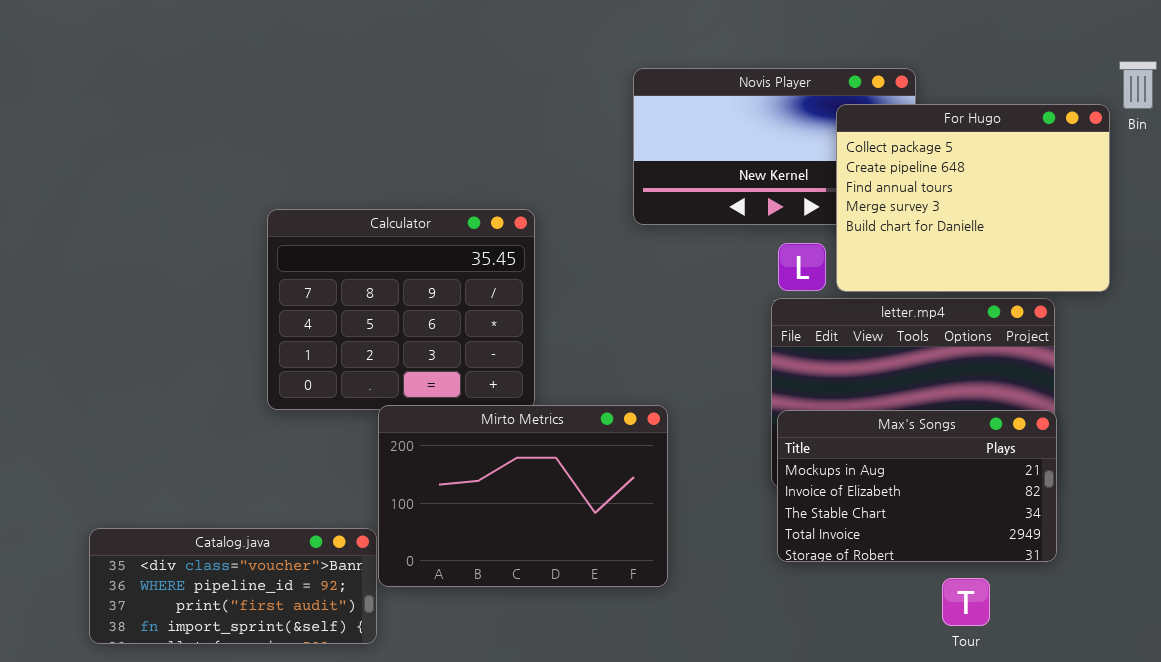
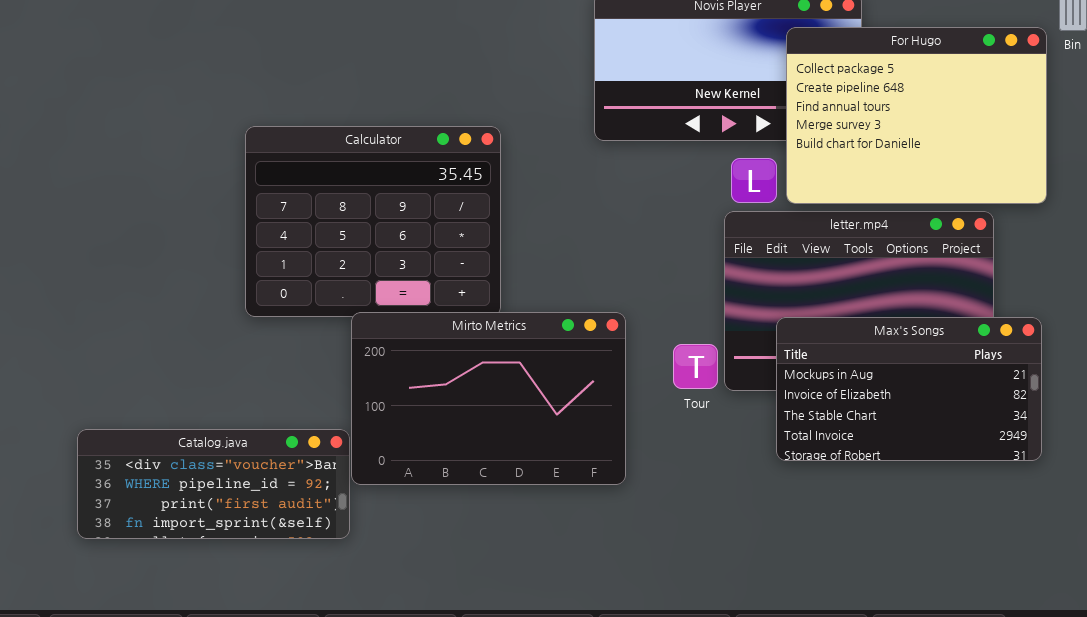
Max's Songs: [777,410,1057,562] -> [776,317,1042,461], moved
Tour: [942,578,990,626] -> [673,344,718,389], moved

